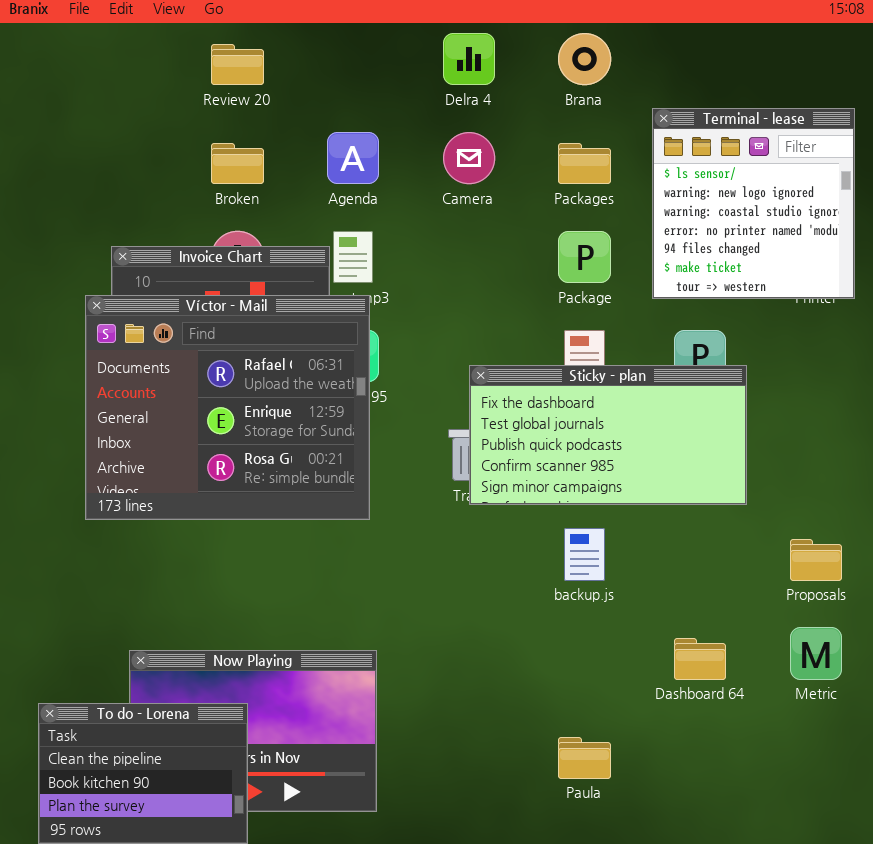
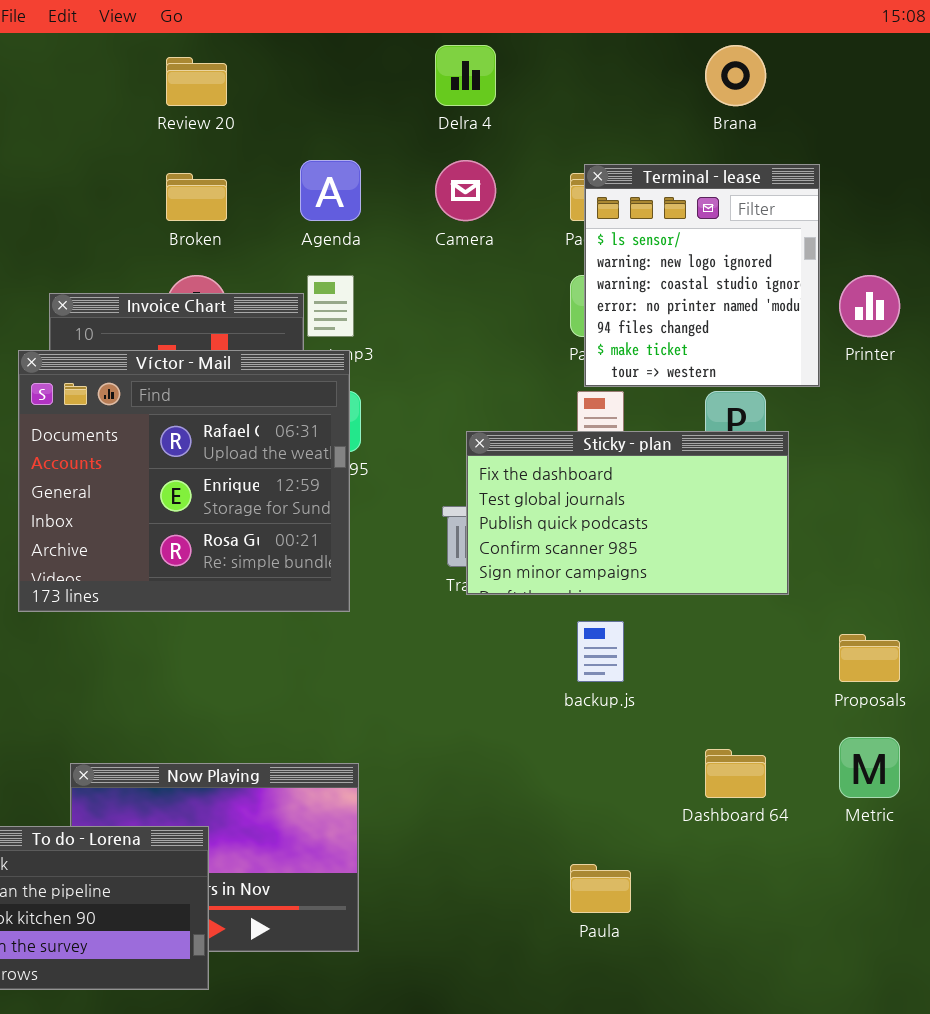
Brana: [558,33,611,85] -> [705,45,766,106], moved
Terminal - lease: [652,108,855,299] -> [584,164,820,387], moved

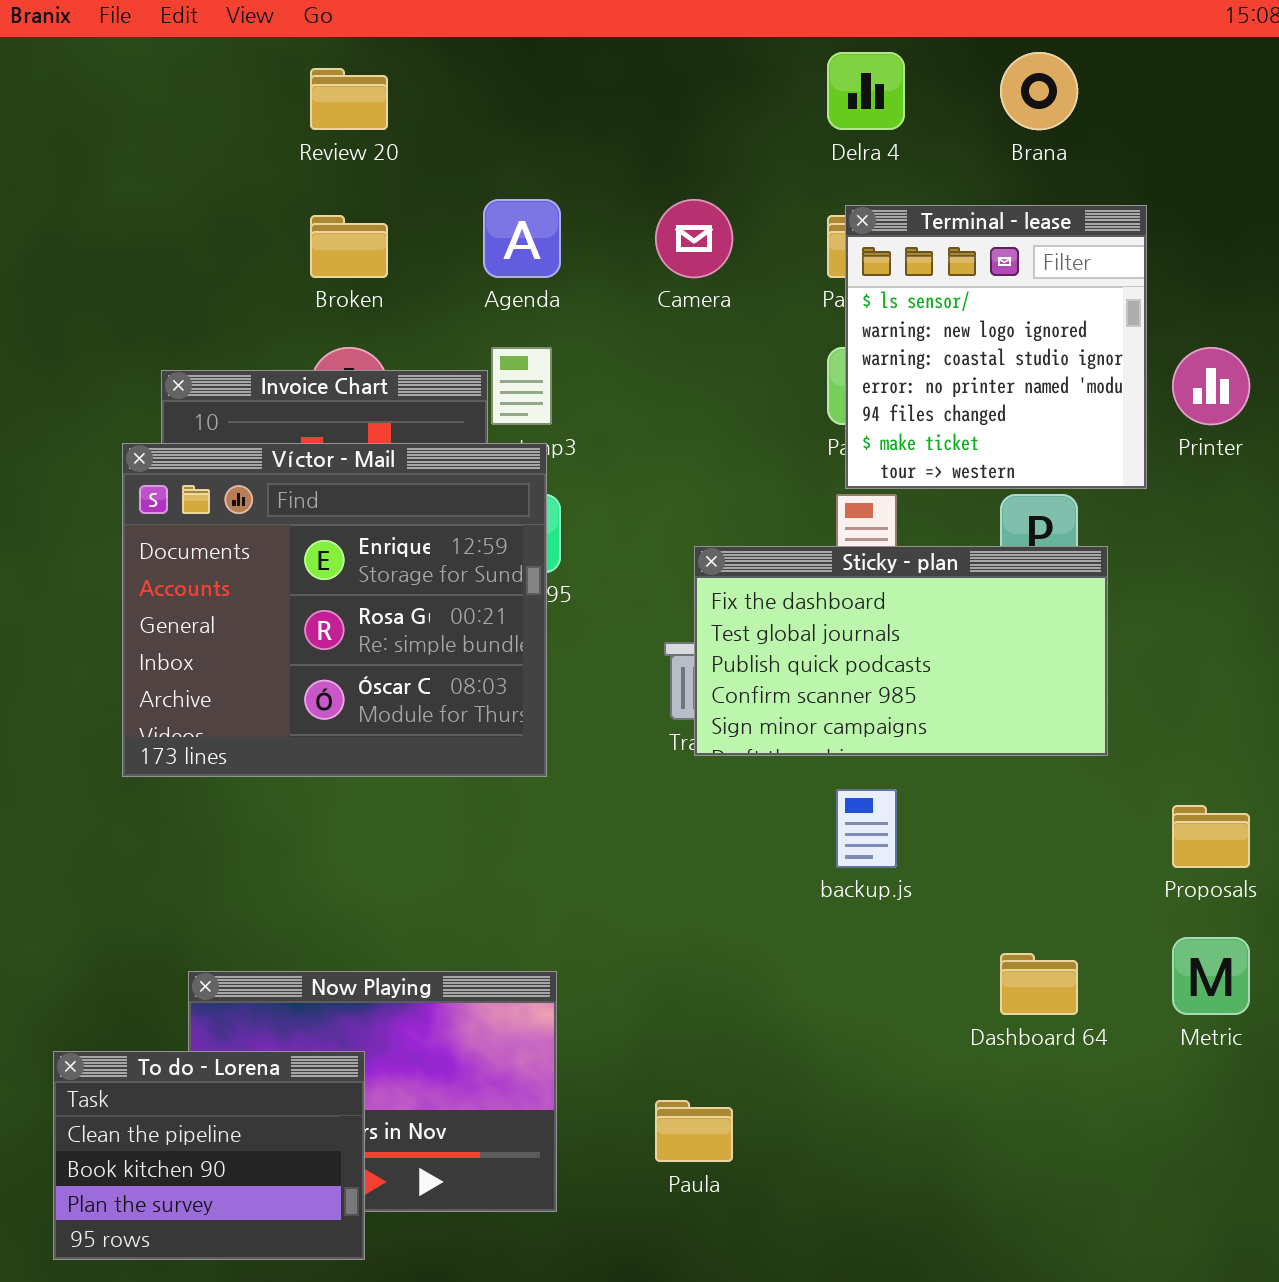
Delra 4: [435,45,496,106] -> [827,52,905,130], moved
Víctor - Mail: [18,350,350,612] -> [122,443,547,777], scrolled down 1 row
Paula: [570,864,631,913] -> [655,1100,733,1162], moved

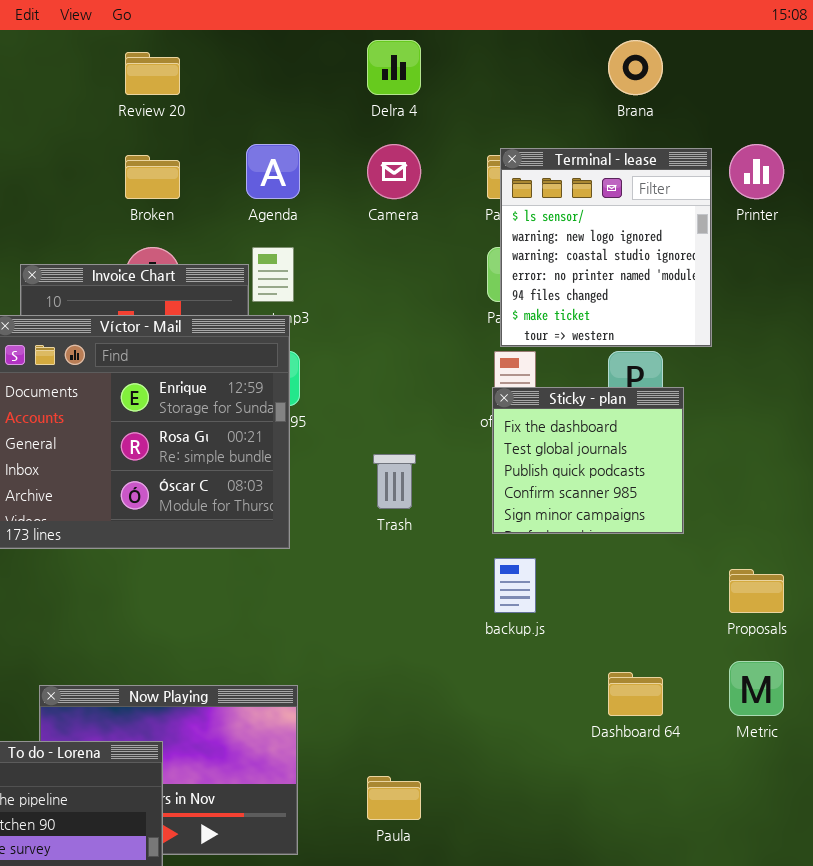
Delra 4: [827,52,905,130] -> [367,40,421,95], moved
Printer: [1172,347,1250,425] -> [729,144,784,199], moved
Sticky - plan: [694,546,1108,756] -> [492,387,684,534], resized

